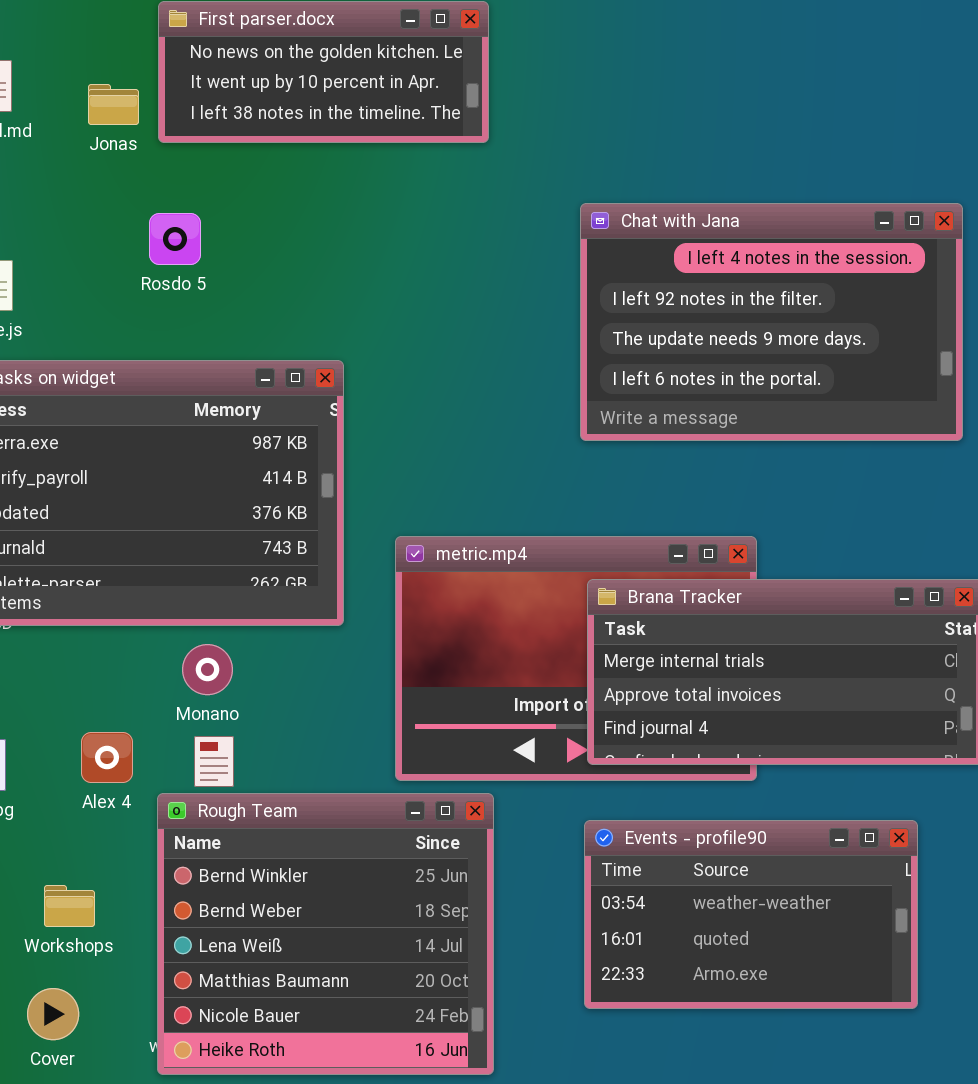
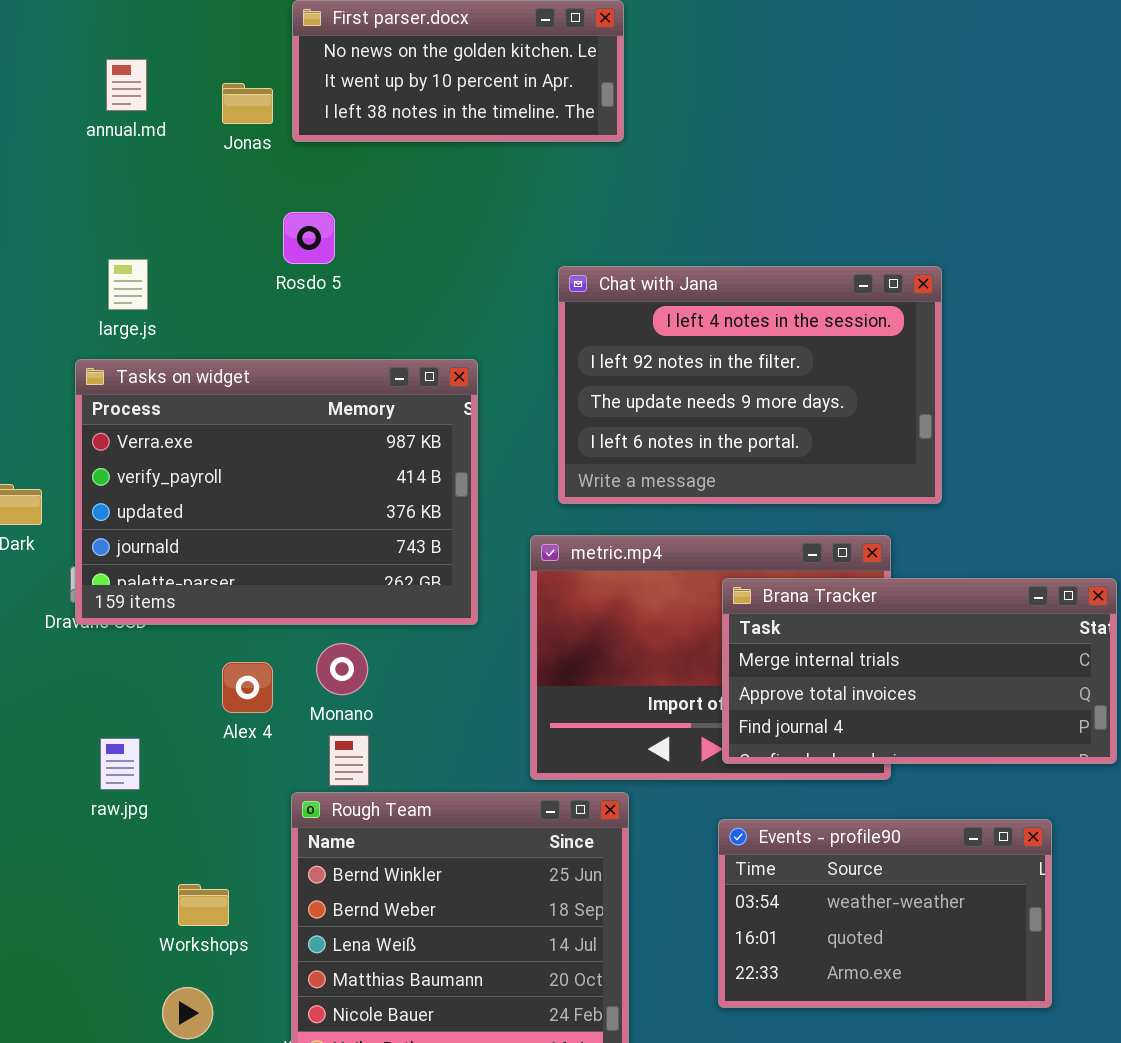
Chat with Jana: [580,203,963,441] -> [558,266,942,504], moved
Alex 4: [81,732,133,783] -> [222,662,273,713], moved

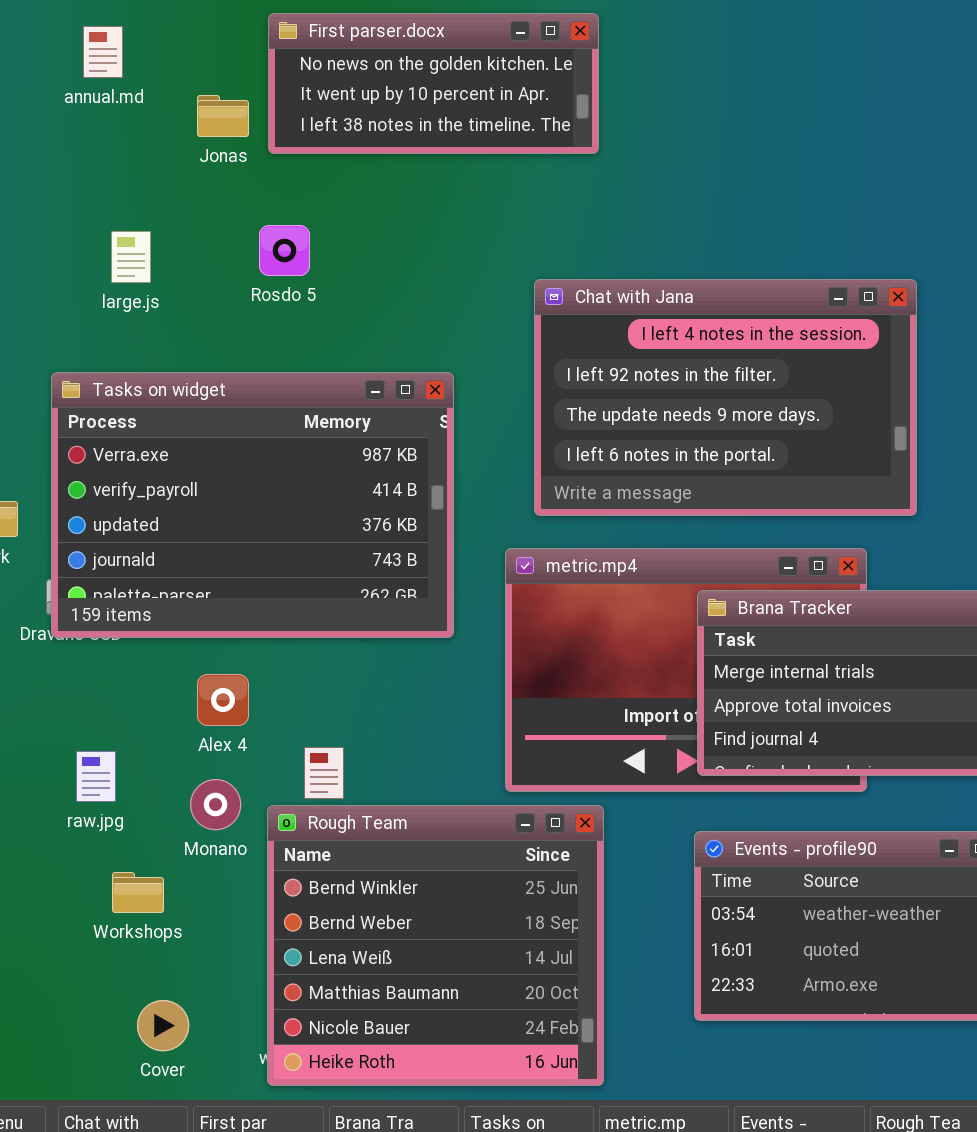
annual.md: [106,59,147,111] -> [83,26,123,78], moved
large.js: [108,259,148,310] -> [111,231,151,283], moved
Monano: [316,643,368,695] -> [190,779,241,830], moved
Workshops: [178,884,229,926] -> [112,872,164,913], moved

